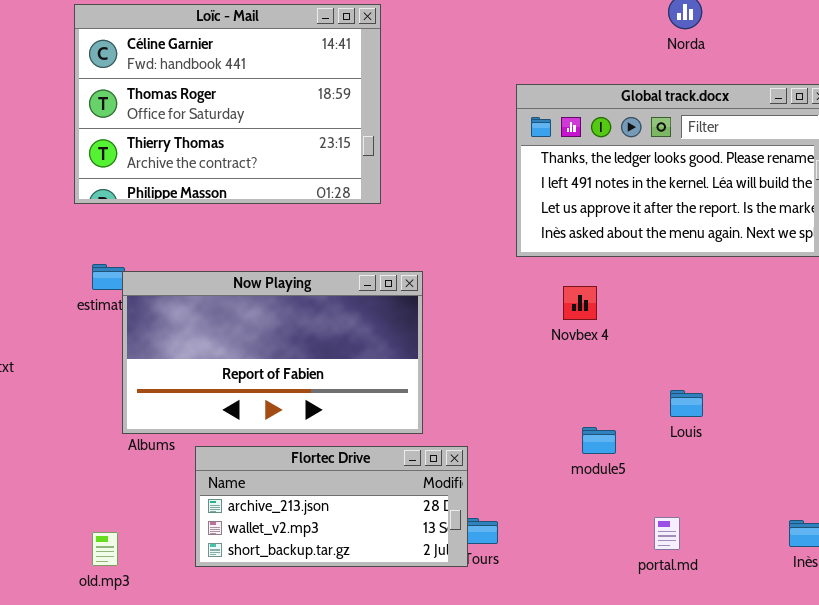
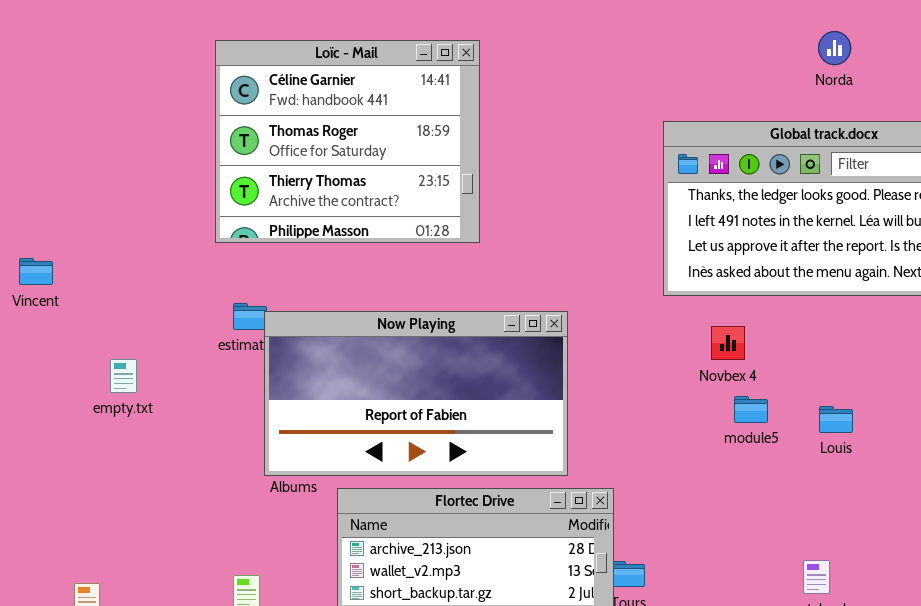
Loïc - Mail: [74,4,381,204] -> [215,40,480,243], resized
Louis: [670,390,703,417] -> [819,406,853,433], moved
module5: [582,427,616,454] -> [734,396,768,423], moved

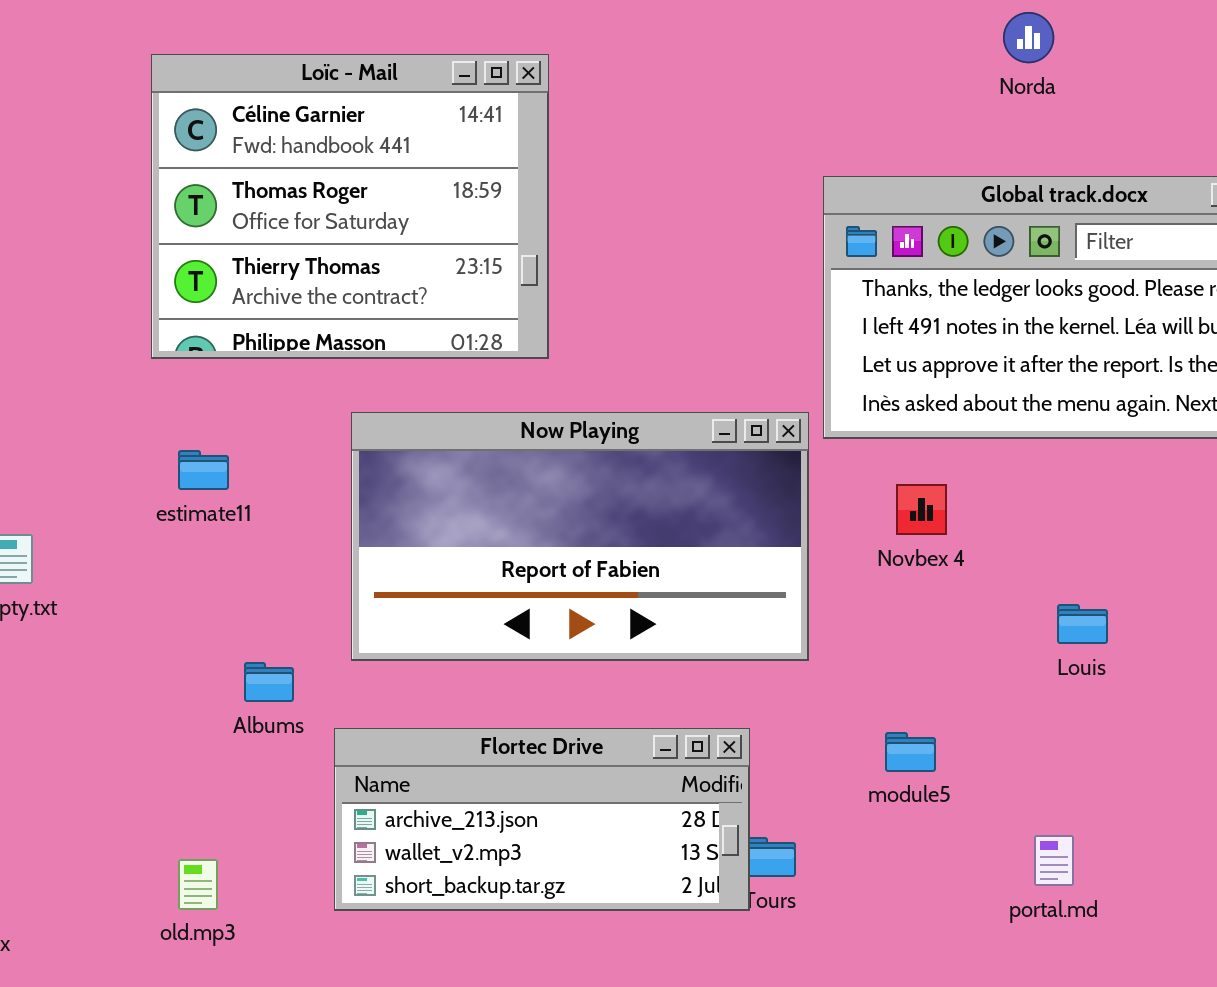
Norda: [818,31,851,65] -> [1003,12,1054,63], moved
Now Playing: [264,311,568,476] -> [351,412,809,661], moved
module5: [734,396,768,423] -> [885,732,936,772], moved

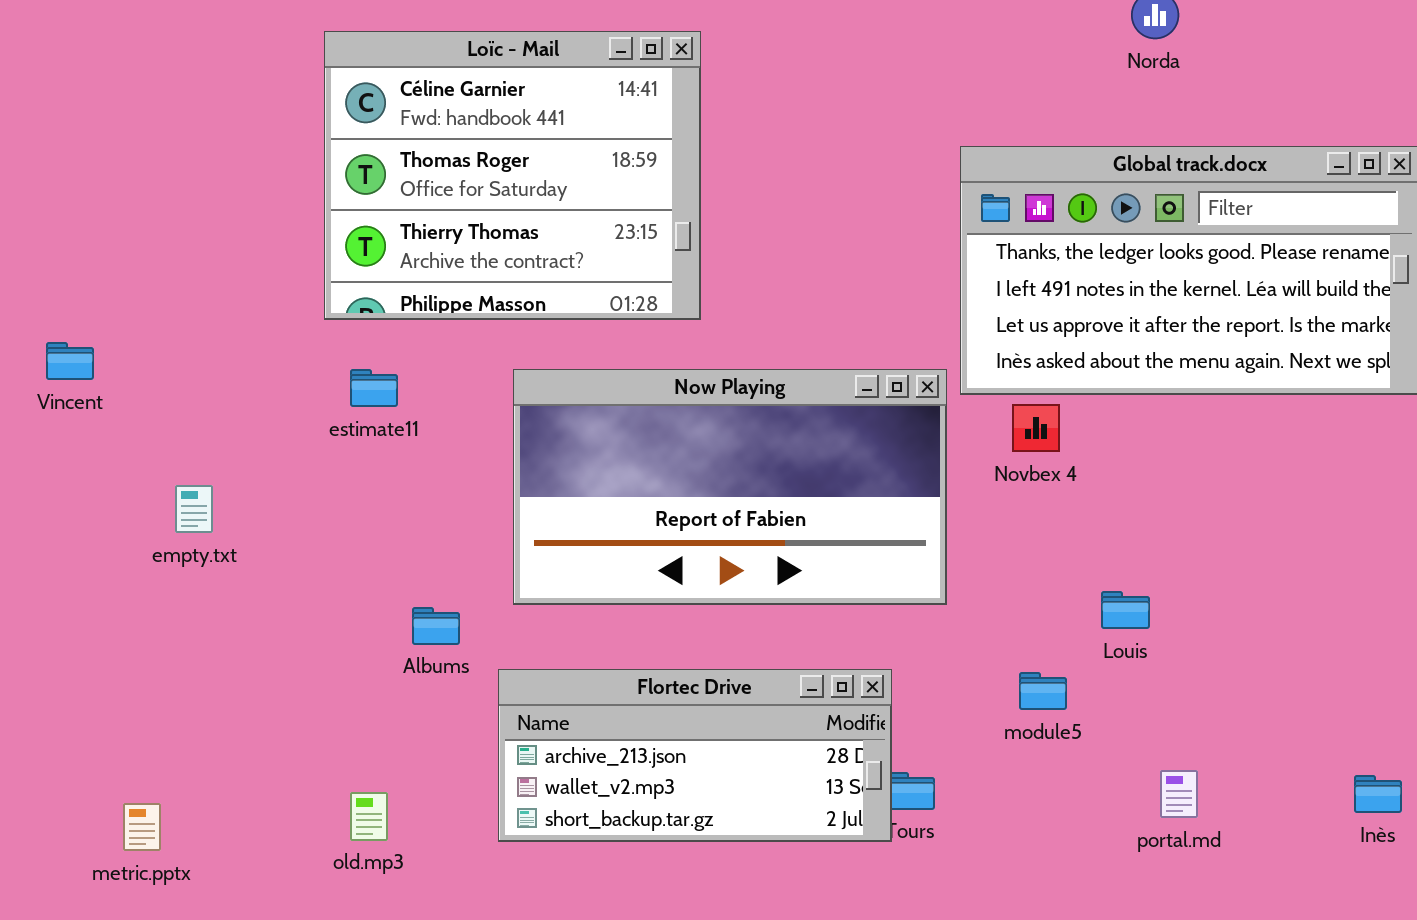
estimate11: [178,450,229,490] -> [350,369,398,407], moved
Novbex 4: [896,484,947,535] -> [1012,404,1060,452], moved
Louis: [1057,604,1108,644] -> [1101,591,1150,629], moved

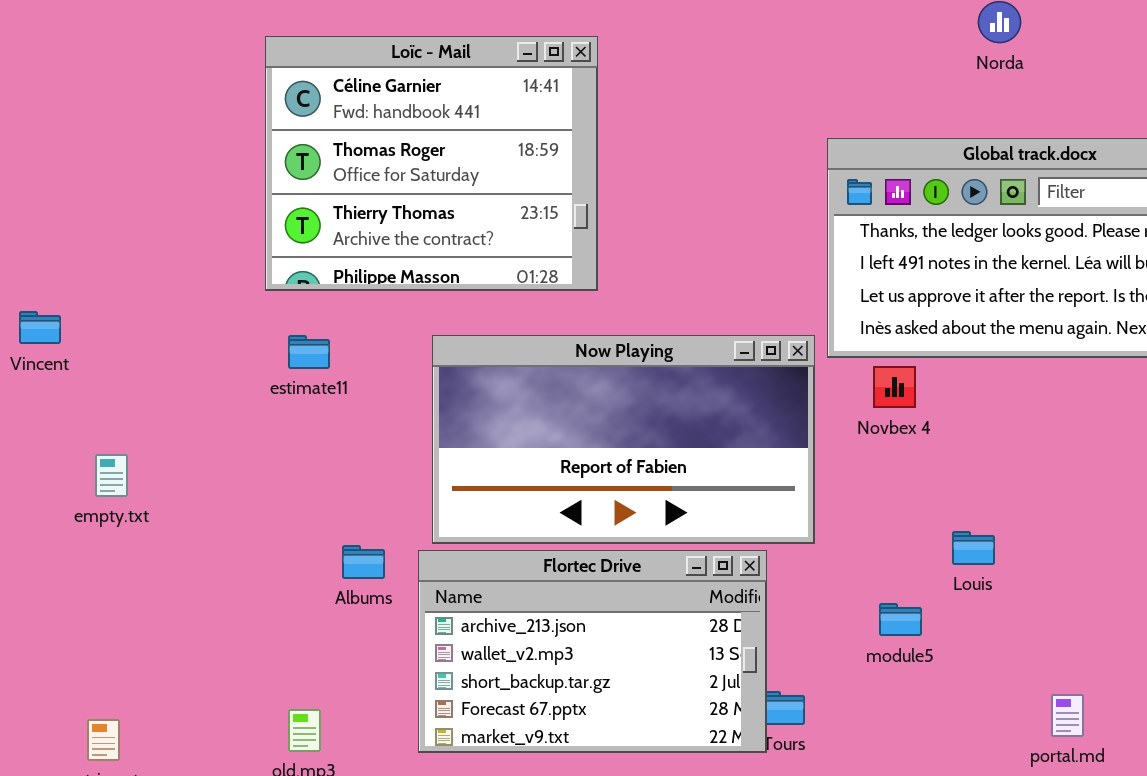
empty.txt: [175,485,213,533] -> [95,454,128,497], moved
Flortec Drive: [498,669,892,842] -> [418,550,767,753], resized
portal.md: [1160,770,1198,818] -> [1051,694,1084,737], moved

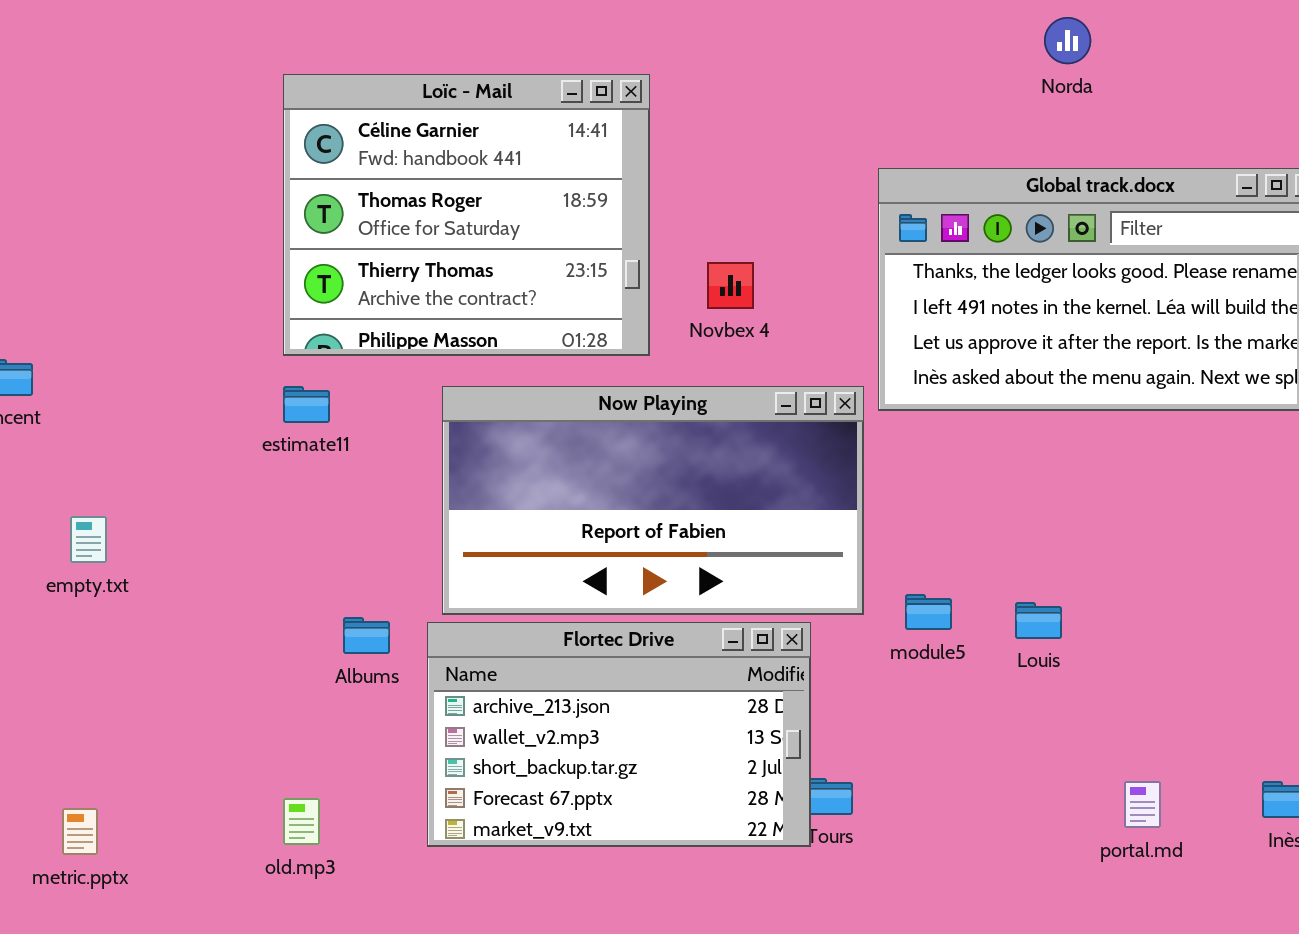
Loïc - Mail: [265,36,598,291] -> [283,74,650,356], moved
Novbex 4: [873,366,916,408] -> [707,262,754,309], moved
module5: [879,603,922,636] -> [905,594,952,630], moved

